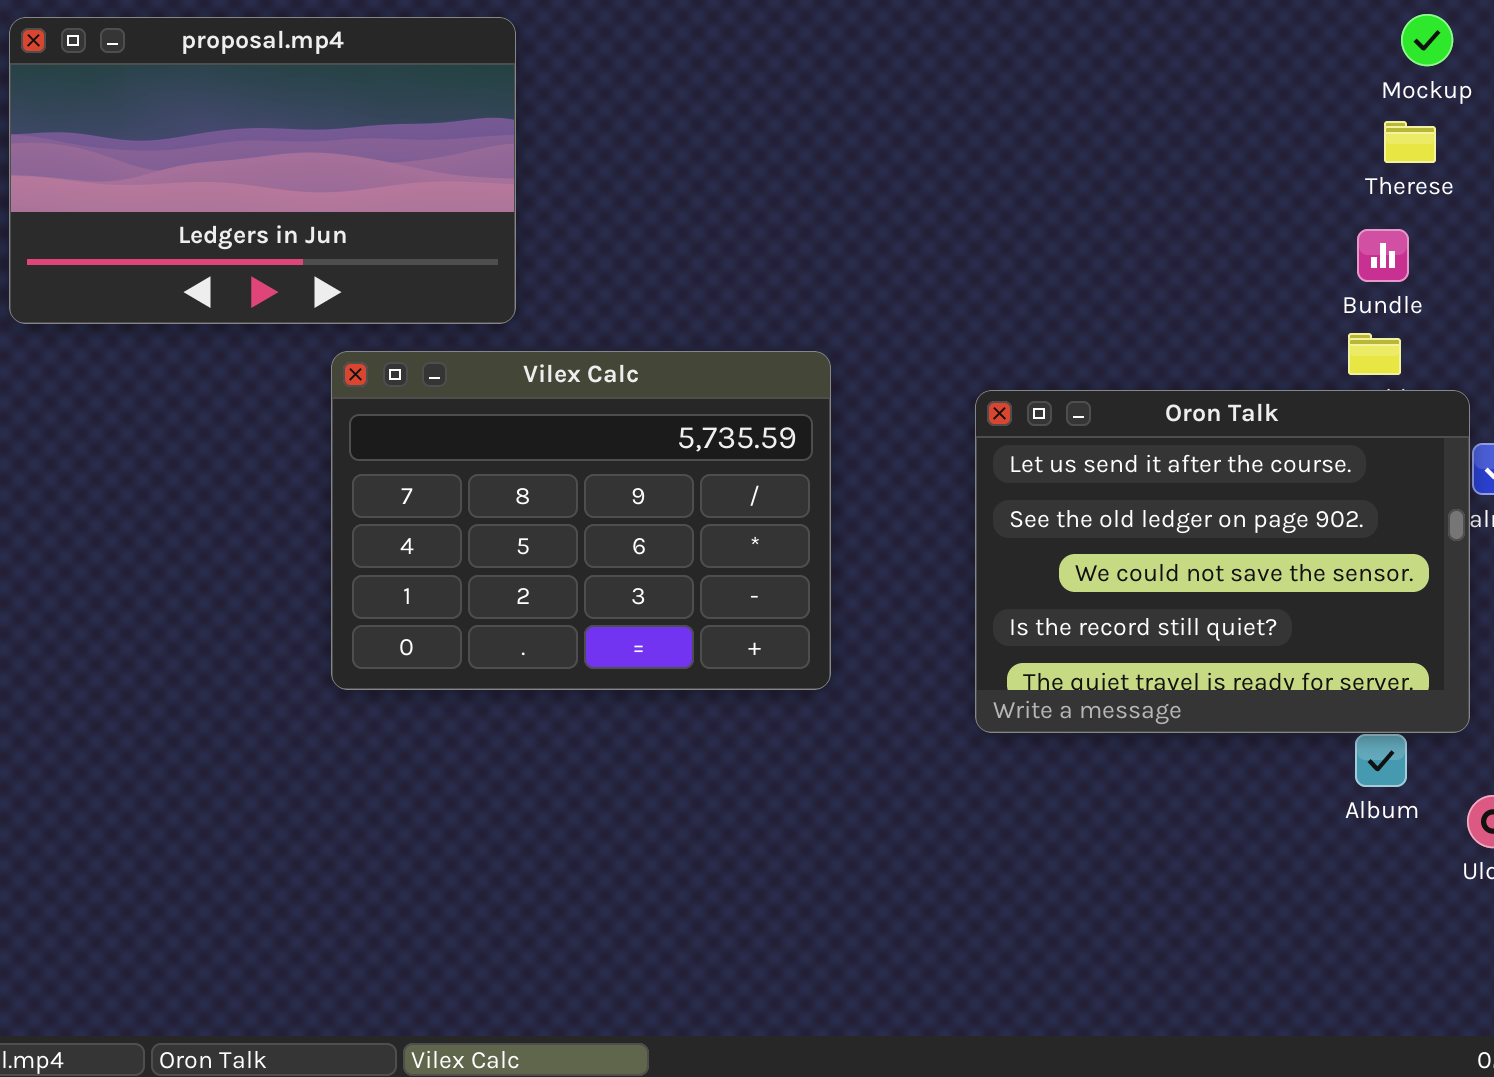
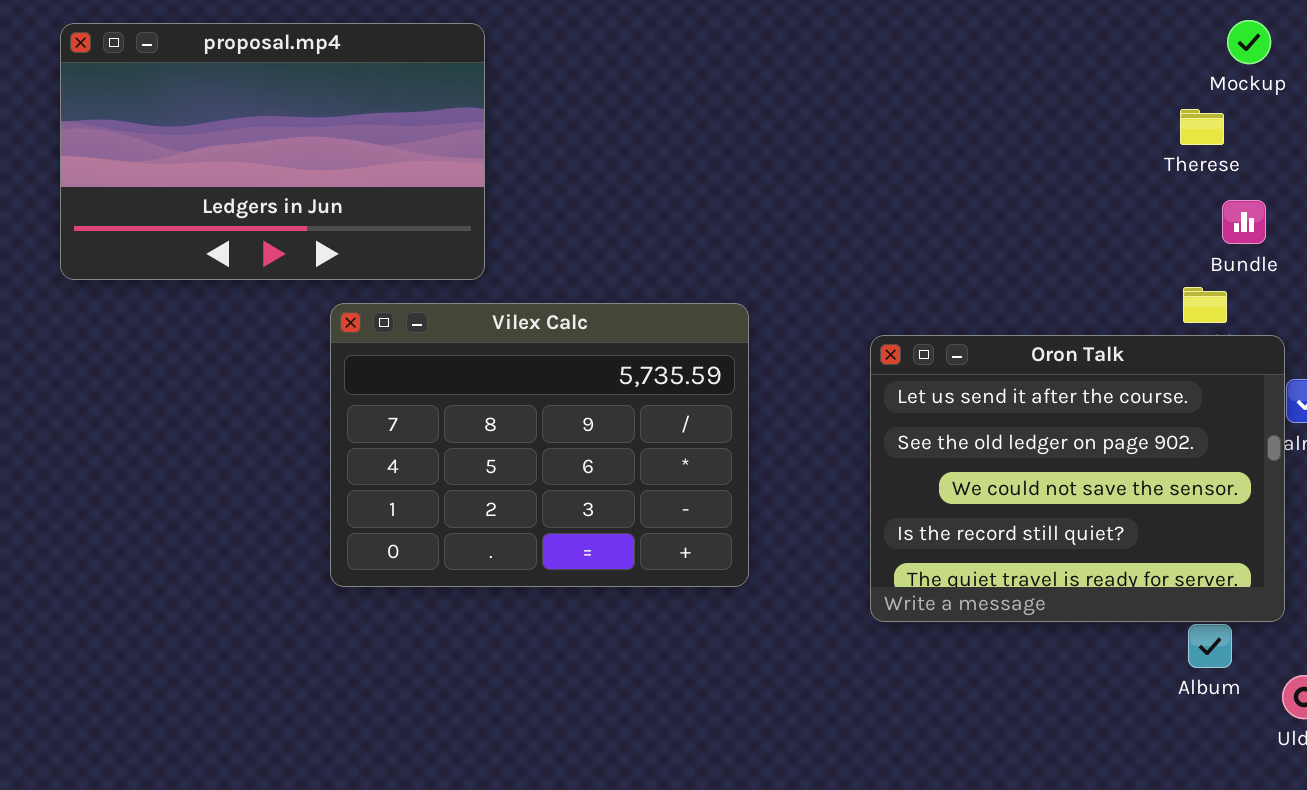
Therese: [1384,121,1436,163] -> [1180,109,1224,145], moved
Bundle: [1357,229,1409,282] -> [1222,200,1266,244], moved

